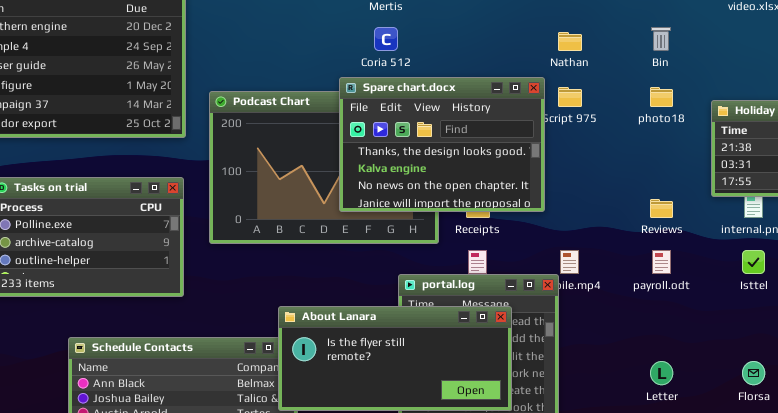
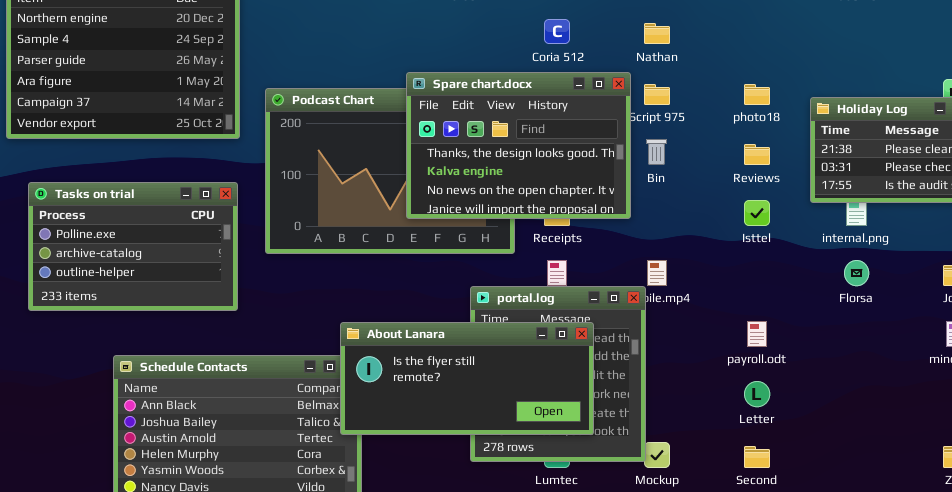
Coria 512: [374,27,398,51] -> [544,19,570,44], moved
Bin: [651,27,671,51] -> [646,139,667,165], moved
Reviews: [650,199,673,218] -> [744,144,770,165], moved
payroll.odt: [652,250,671,274] -> [747,321,767,347], moved
Isttel: [742,250,765,274] -> [744,200,770,226], moved
Florsa: [742,361,765,385] -> [844,260,869,286], moved

